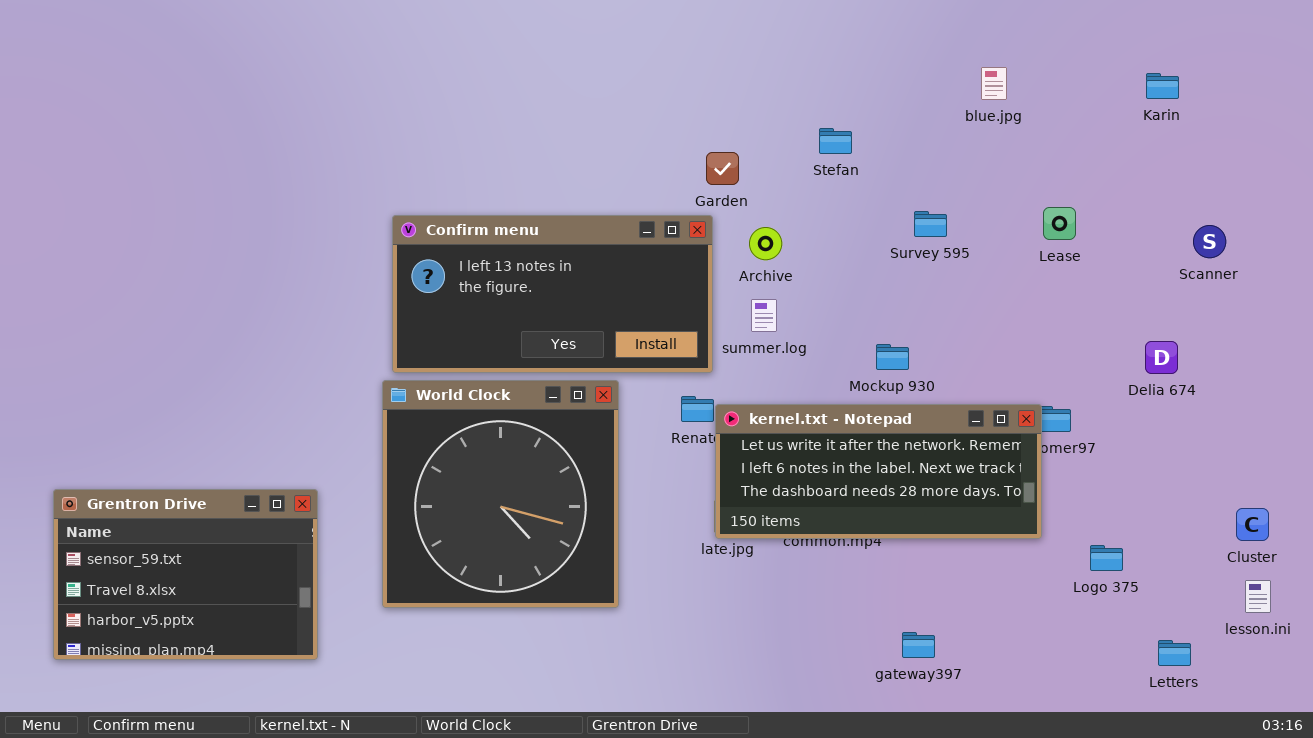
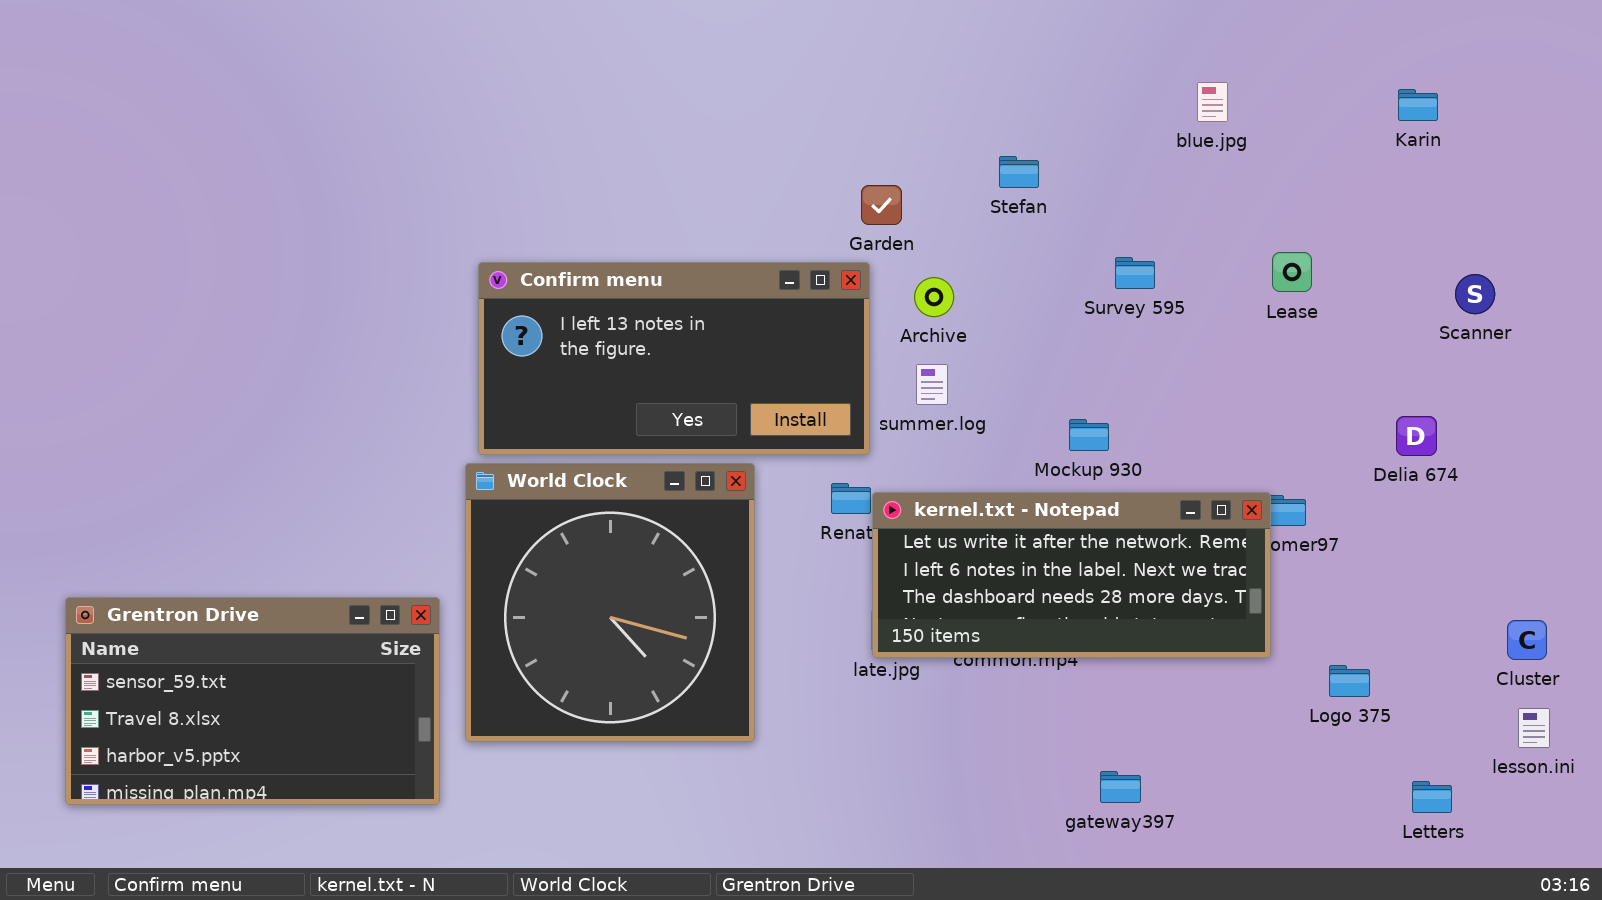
Grentron Drive: [53,489,318,660] -> [65,597,440,805], resized

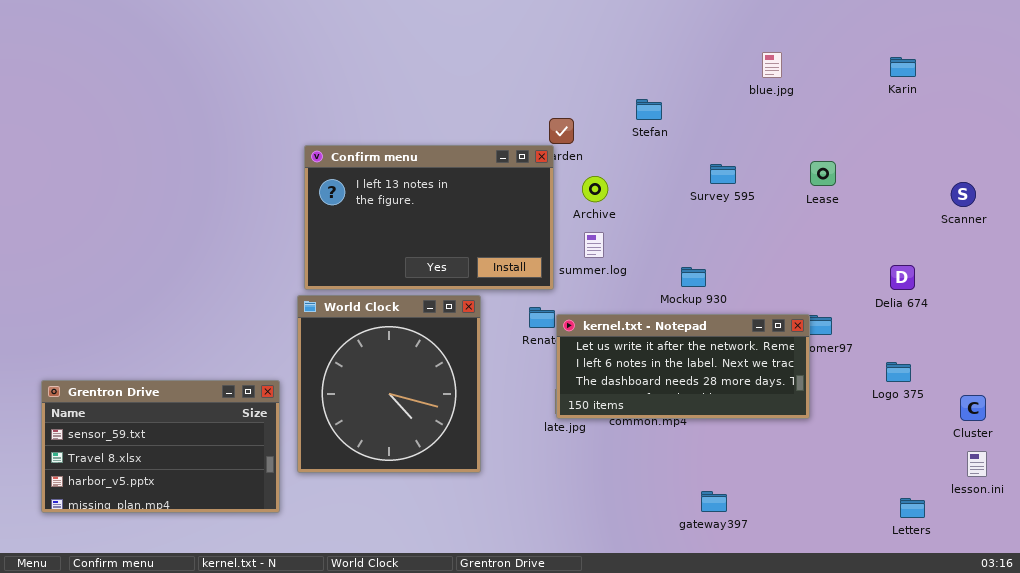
Confirm menu: [478,262,870,455] -> [304,145,554,290], resized
Scanner: [1455,274,1495,314] -> [951,182,976,207], moved
Logo 375: [1329,665,1370,697] -> [886,362,911,382], moved

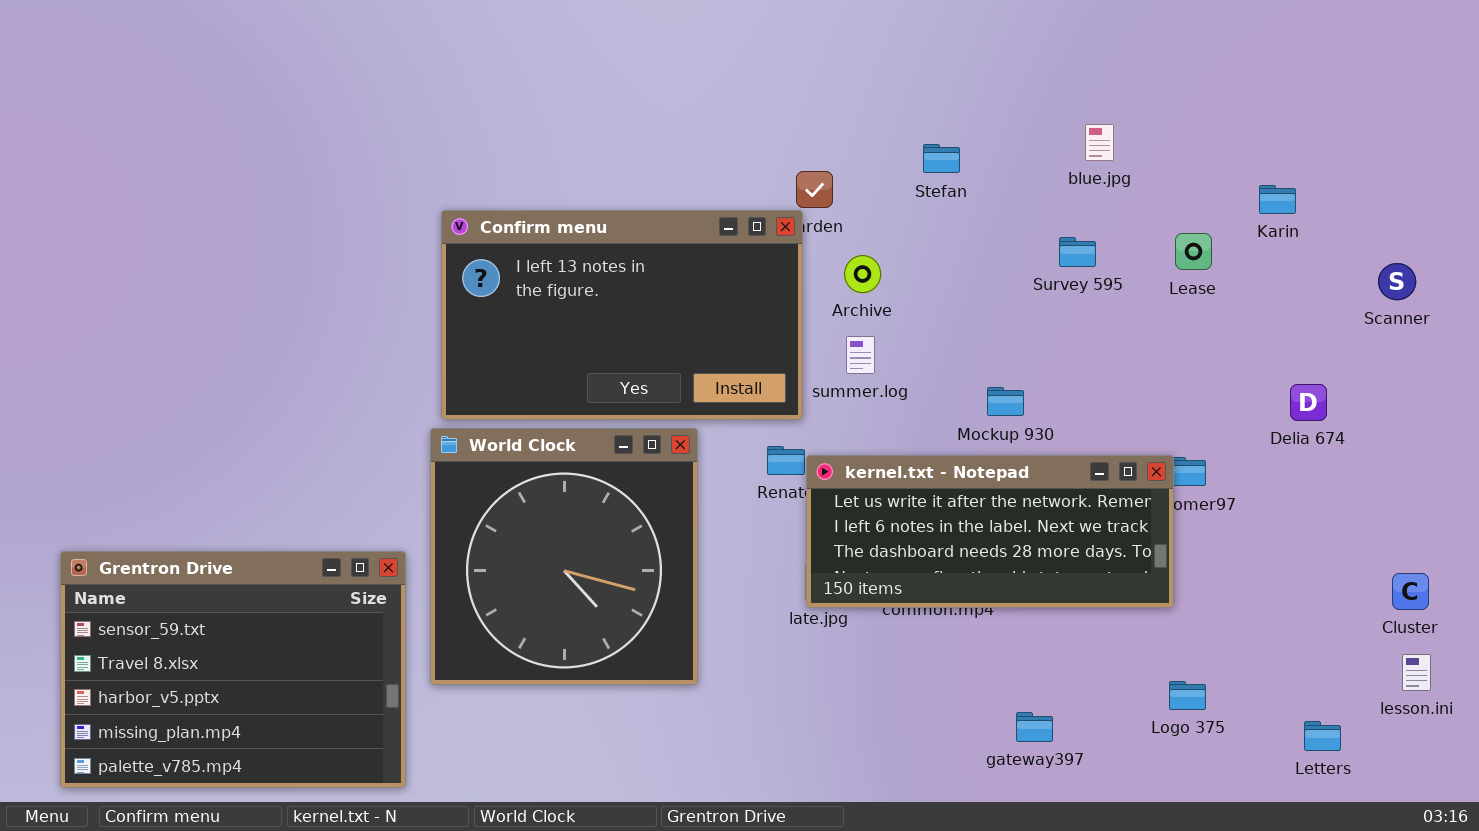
blue.jpg: [762,52,782,78] -> [1085,124,1114,161], moved
Karin: [890,57,916,77] -> [1259,185,1296,214], moved
Survey 595: [710,164,736,184] -> [1059,237,1096,267], moved
Logo 375: [886,362,911,382] -> [1169,681,1206,710], moved
Grentron Drive: [41,380,280,513] -> [60,551,406,788], resized

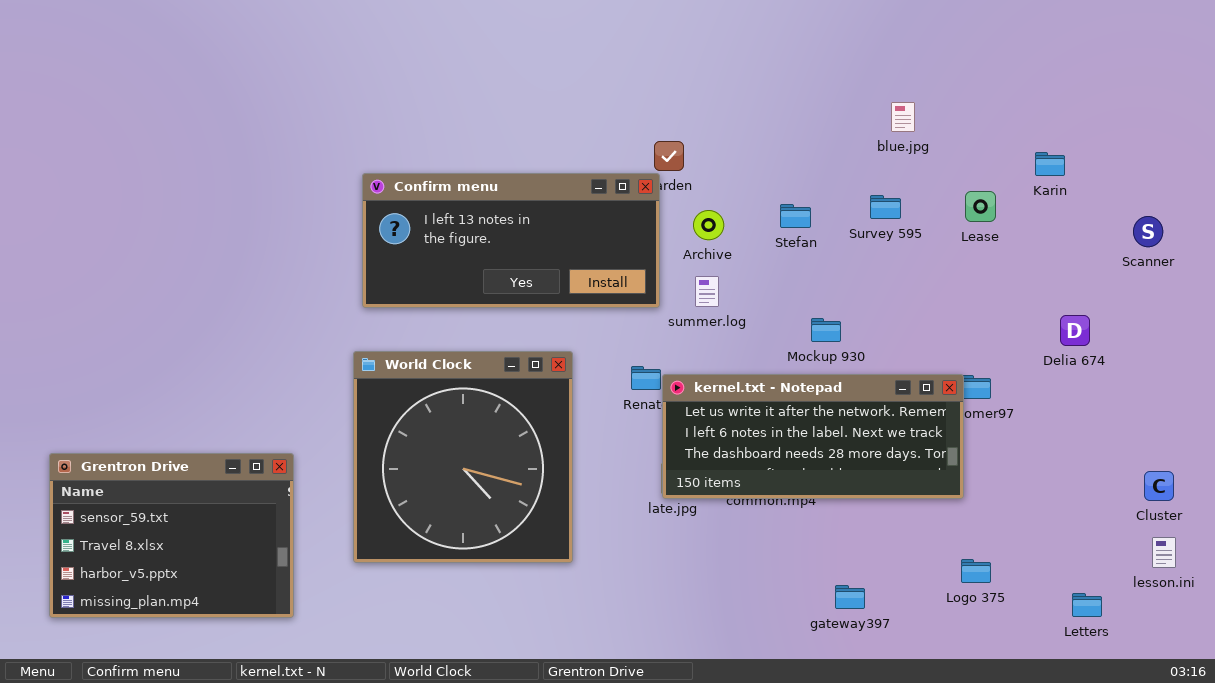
Stefan: [923,144,960,173] -> [780,204,811,228], moved
Confirm menu: [441,210,803,420] -> [362,173,660,308], resized
Grentron Drive: [60,551,406,788] -> [49,453,294,618], resized

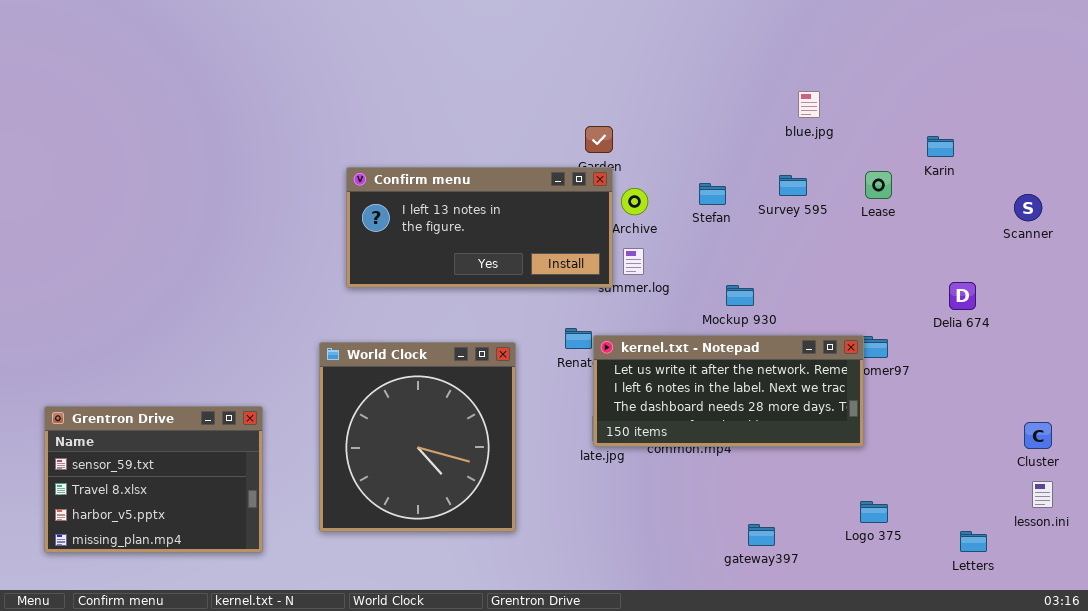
Confirm menu: [362,173,660,308] -> [346,167,613,288], moved
World Clock: [353,351,573,563] -> [319,342,516,532], moved

